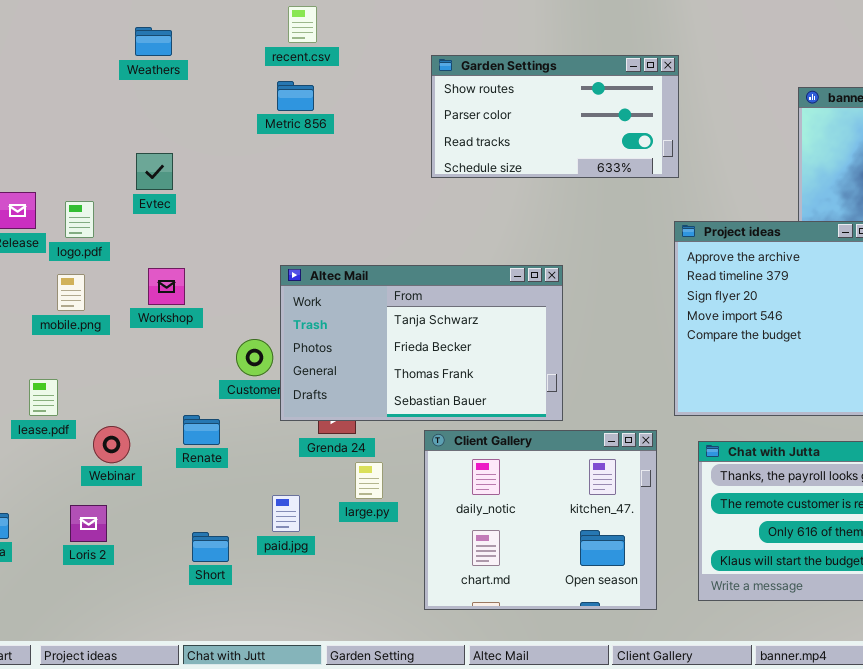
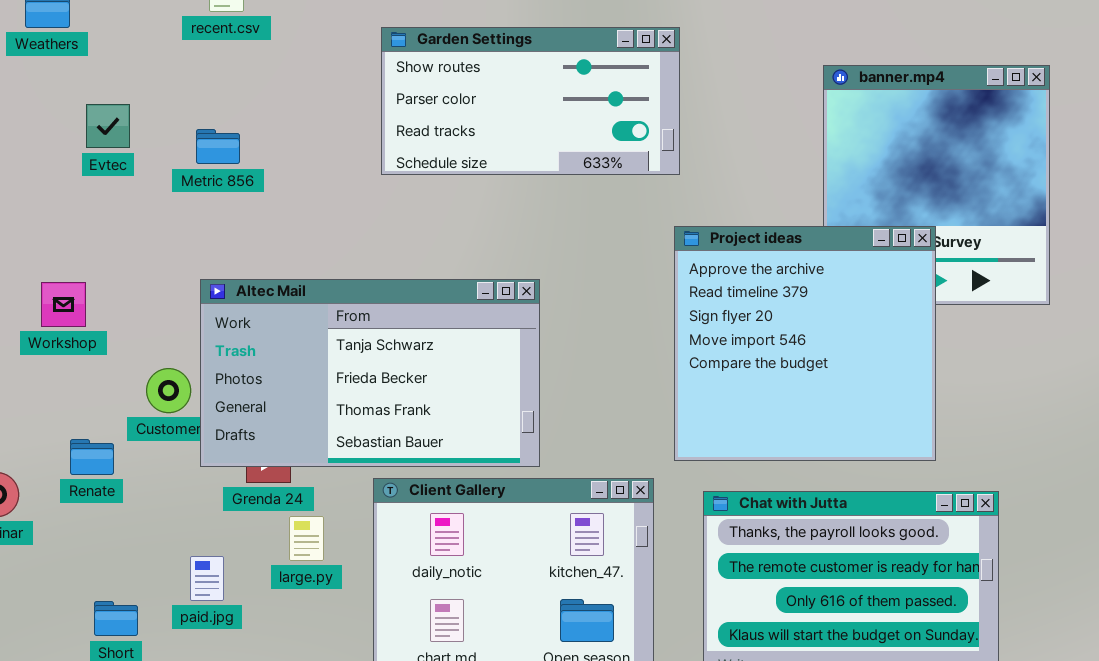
Metric 856: [277,81,314,111] -> [196,129,240,164], moved
Evtec: [136,153,173,190] -> [86,104,130,148], moved
Renate: [183,415,220,445] -> [70,439,114,475], moved

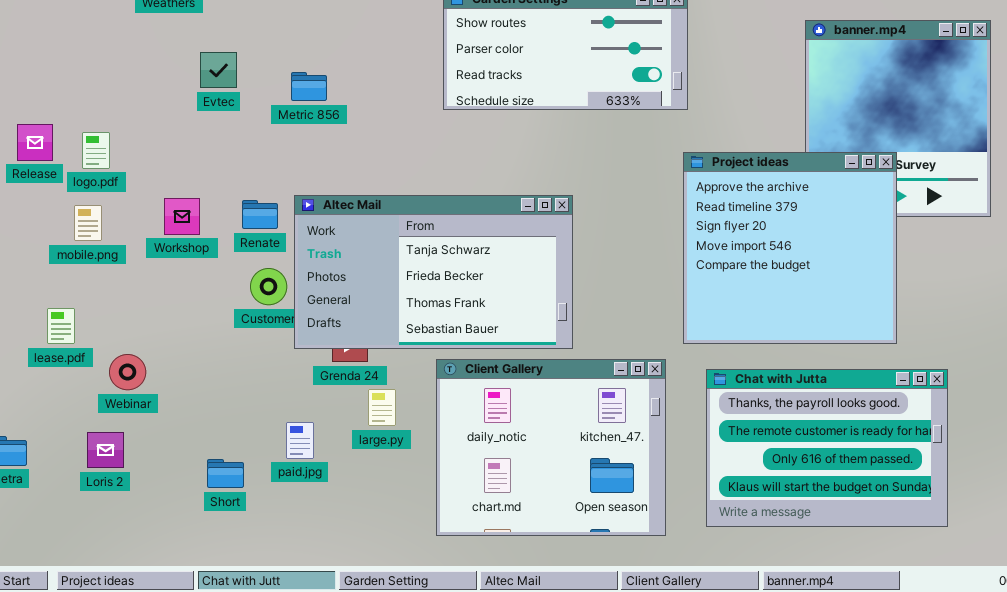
Renate: [70,439,114,475] -> [242,200,278,229], moved

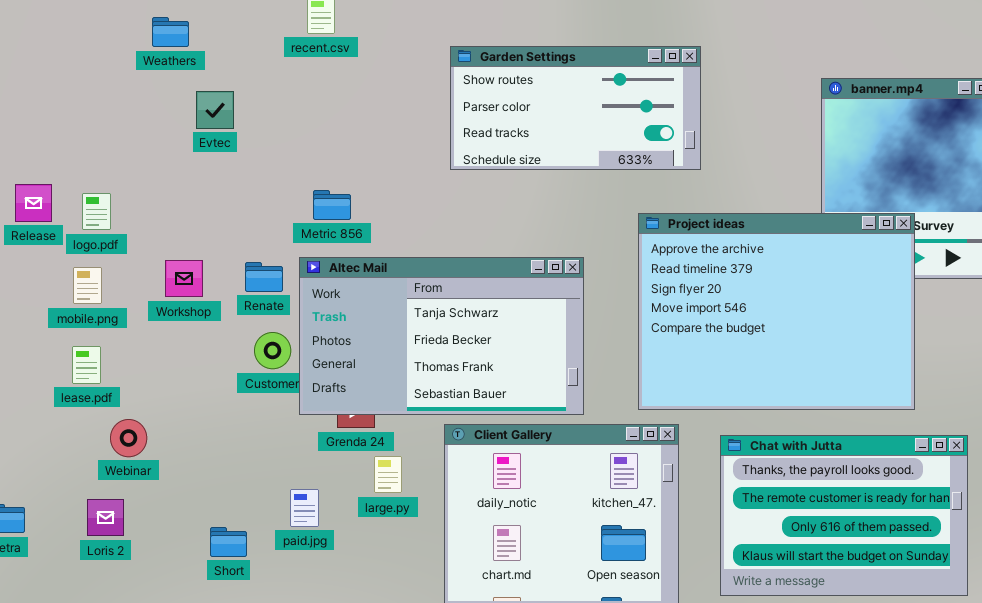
Evtec: [200,52,237,88] -> [196,91,234,129], moved
Metric 856: [291,72,327,101] -> [313,190,351,220], moved
Project ideas: [683,152,897,344] -> [638,213,915,410], resized
lease.pdf: [47,308,75,344] -> [72,346,101,384], moved

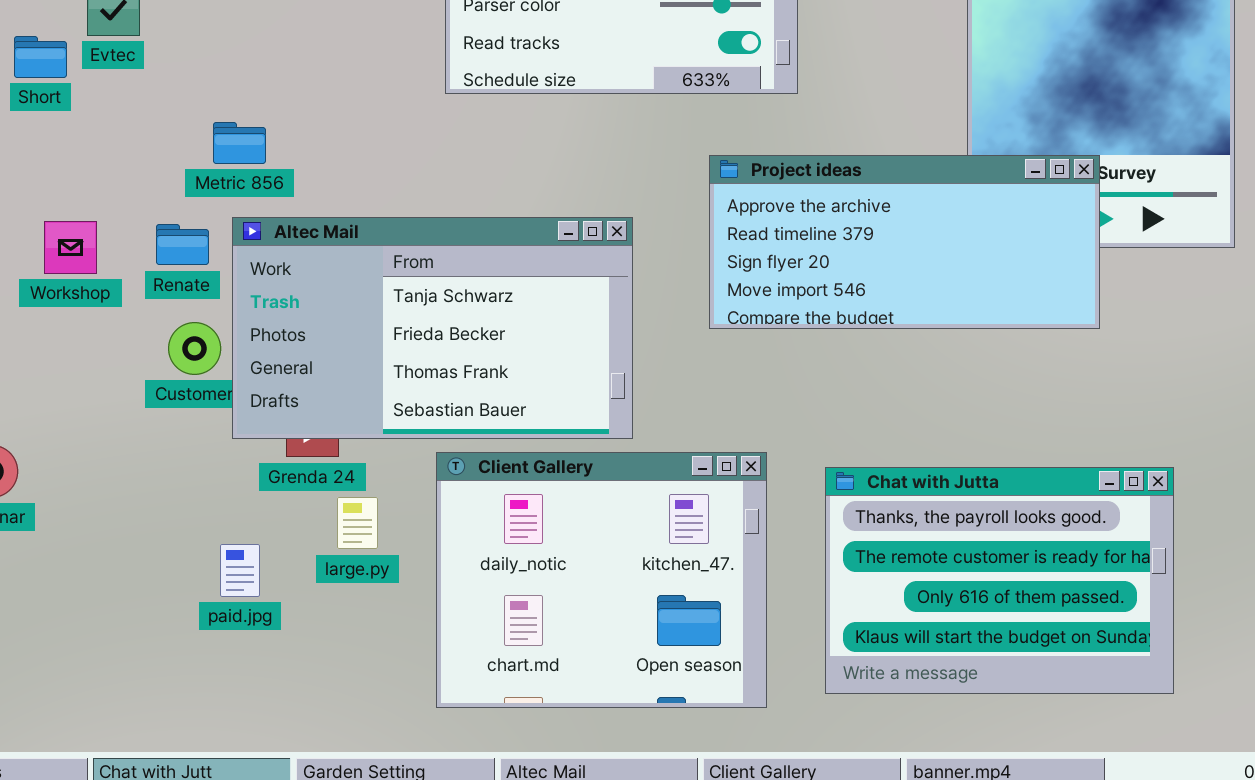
Metric 856: [313,190,351,220] -> [213,122,266,164], moved
Project ideas: [638,213,915,410] -> [709,155,1100,329], resized
Short: [210,527,247,557] -> [14,36,67,78], moved

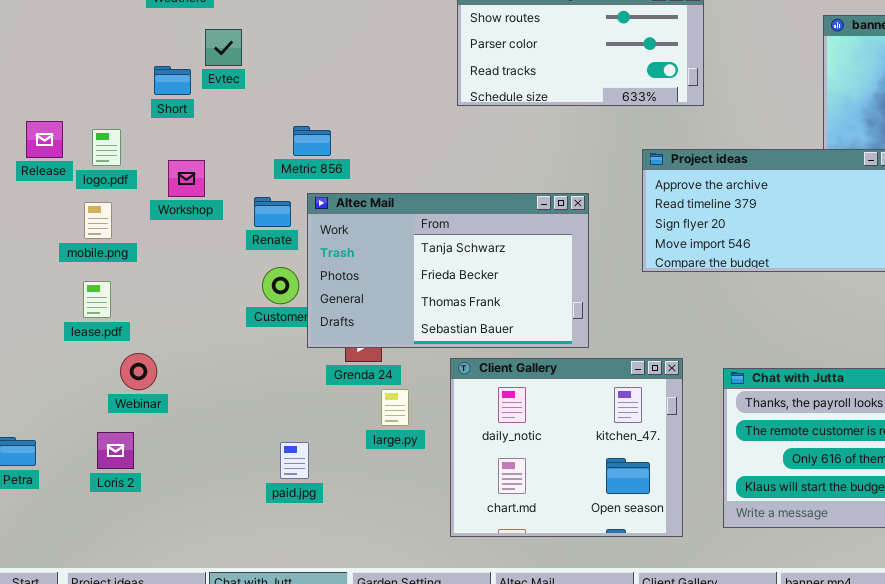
Workshop: [44,221,97,274] -> [168,160,205,197], moved
paid.jpg: [220,544,260,597] -> [280,442,309,479], moved

